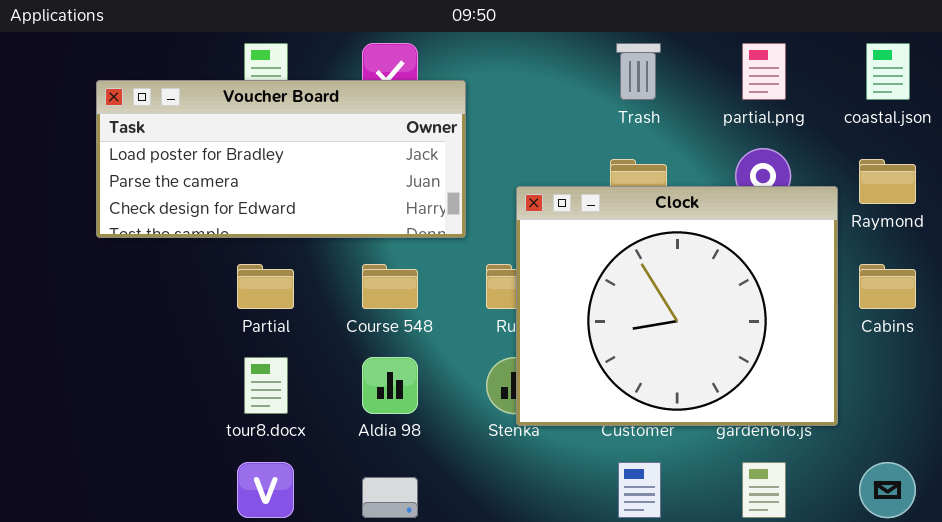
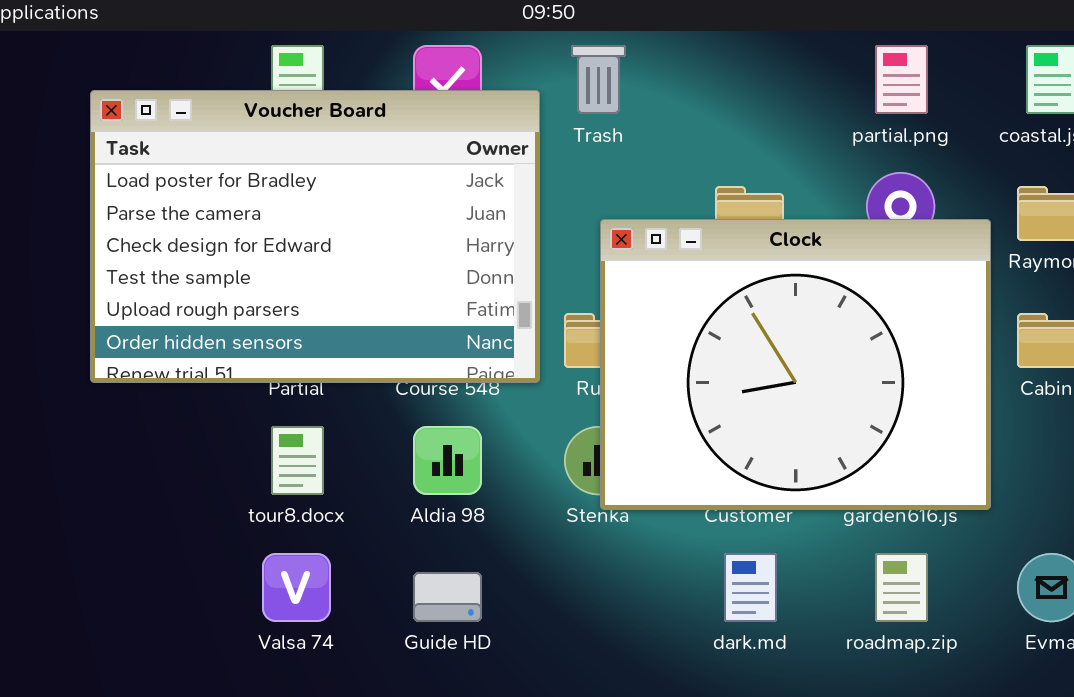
Trash: [616,43,661,100] -> [571,45,626,114], moved
Voucher Board: [96,80,466,238] -> [90,90,540,383], resized

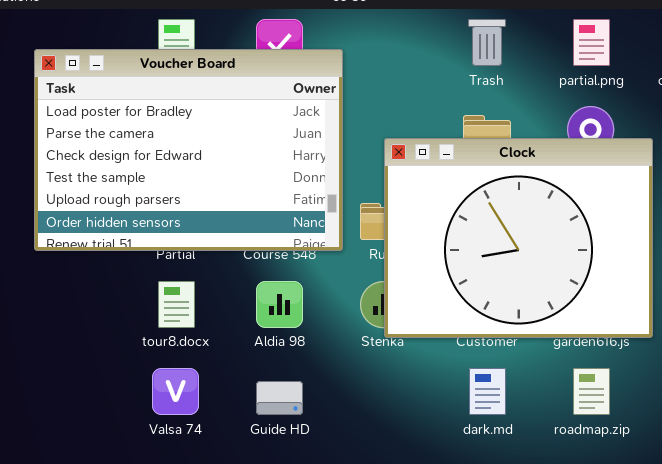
Trash: [571,45,626,114] -> [468,19,506,66], moved

